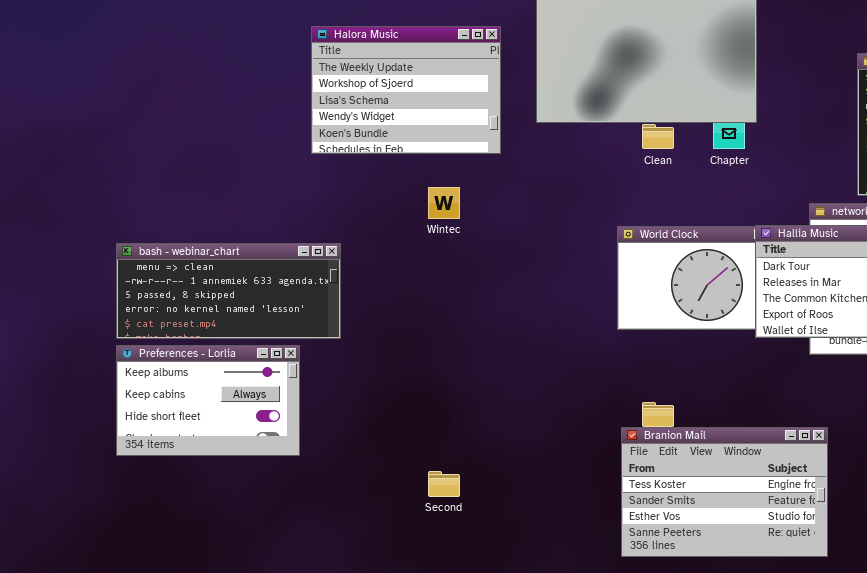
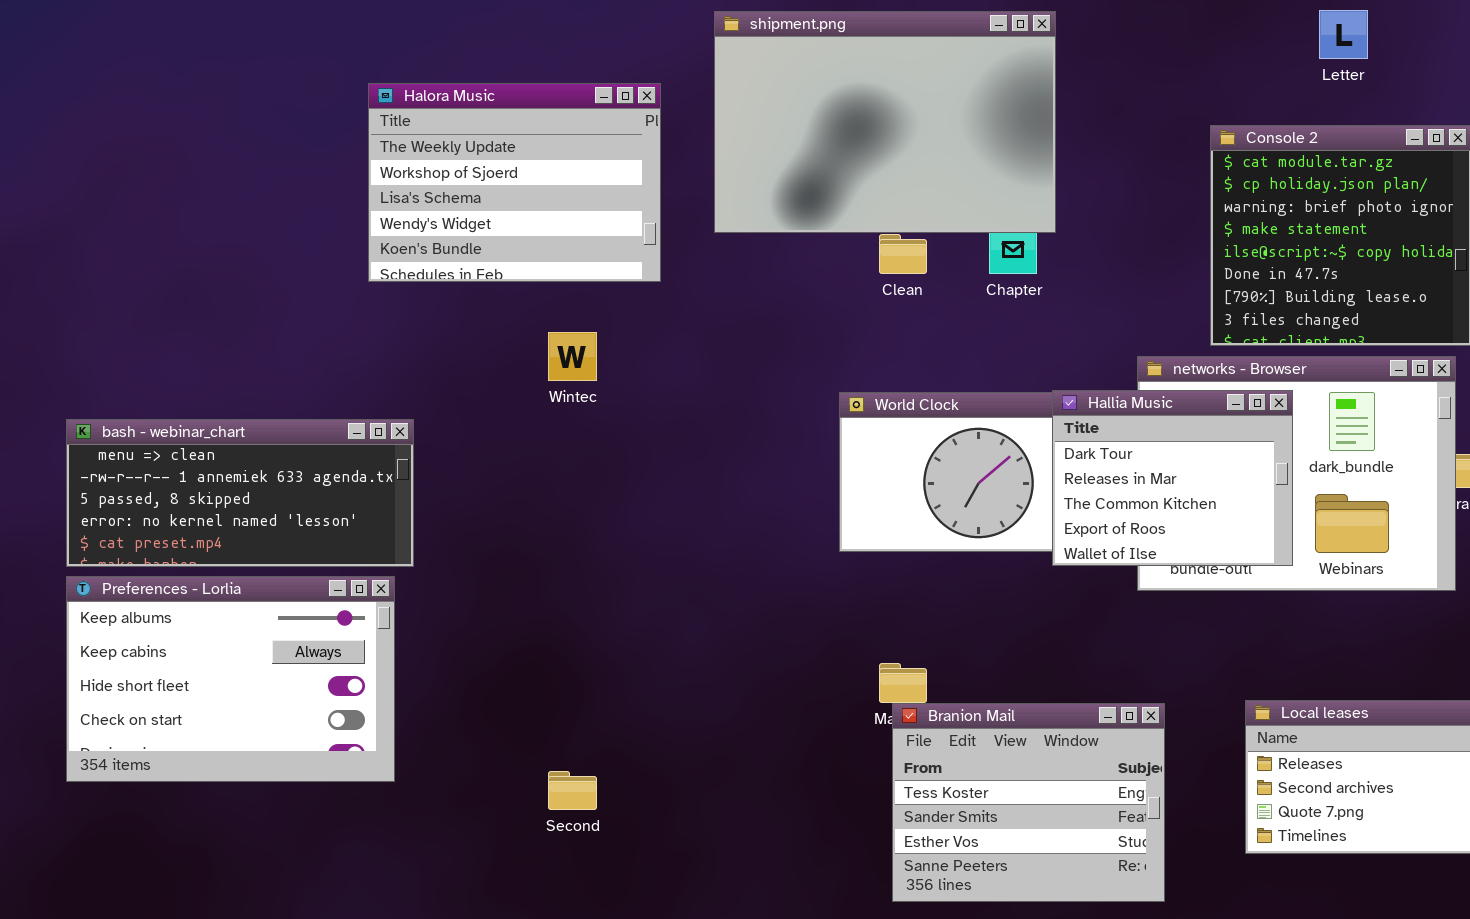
Preferences - Lorlia: [116,345,300,456] -> [66,576,395,782], resized
Branion Mail: [621,427,828,557] -> [892,703,1165,902], resized

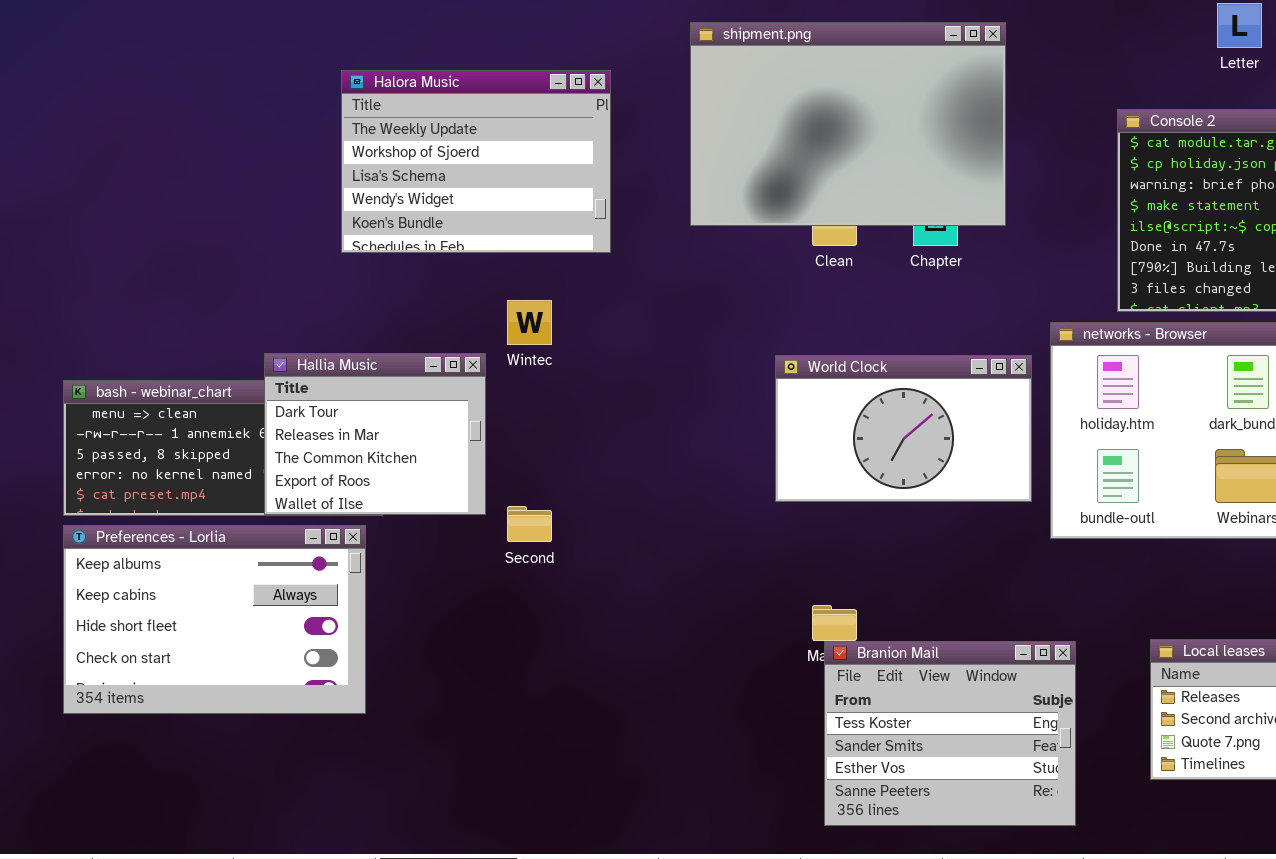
shipment.png: [714,11,1056,233] -> [690,22,1006,226], moved
Hallia Music: [1052,390,1293,566] -> [264,353,486,515], moved
Second: [548,771,597,810] -> [507,506,552,542], moved

